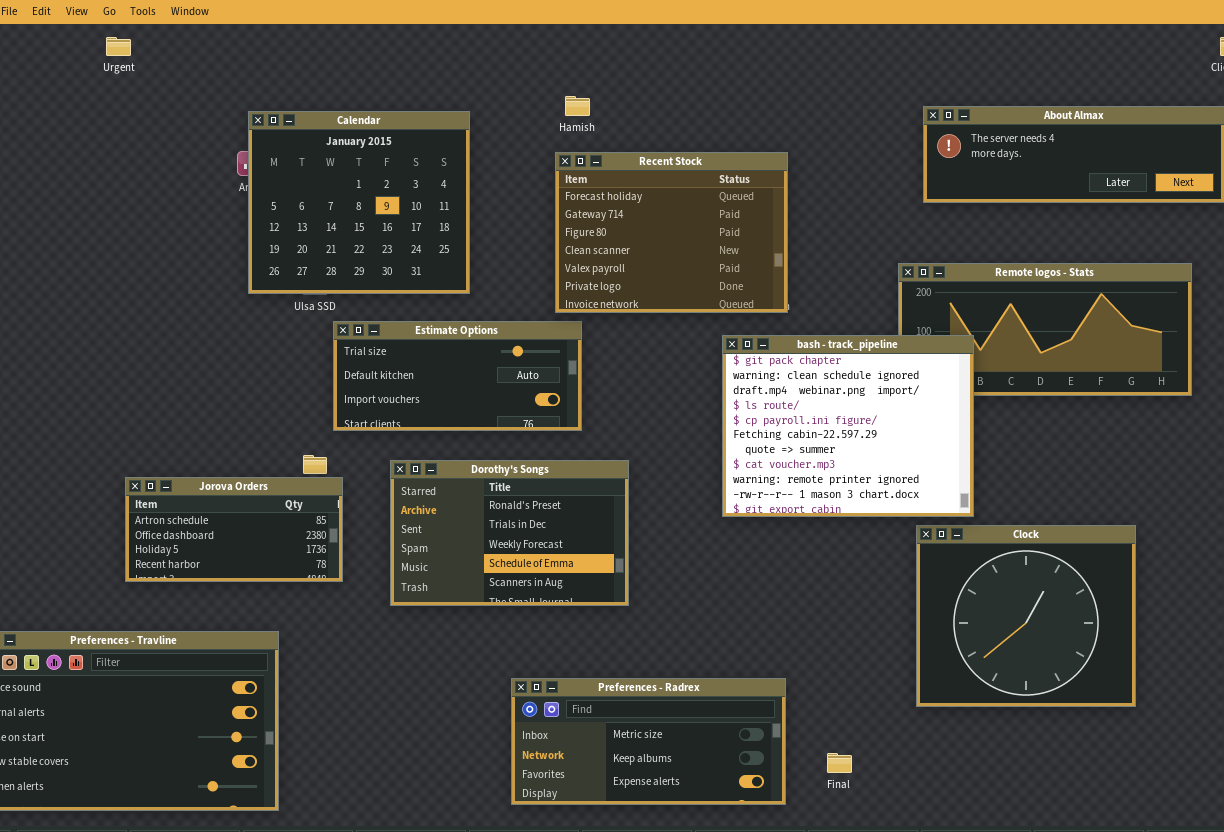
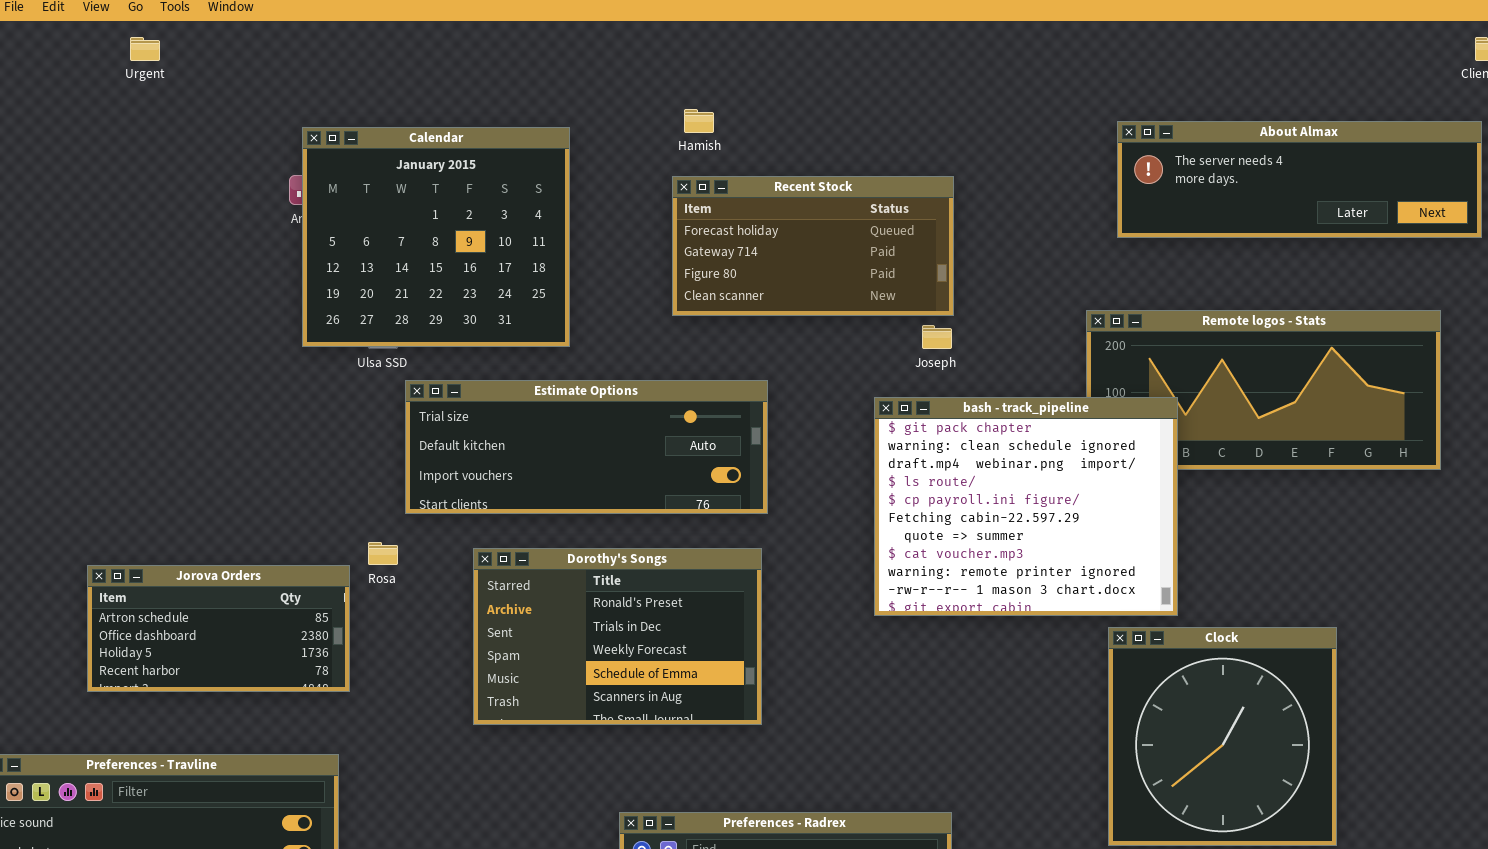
Recent Stock: [555,152,788,313] -> [672,176,954,316], resized
Estimate Options: [333,321,582,431] -> [405,380,768,514], resized
Jorova Orders: [125,477,343,582] -> [87,565,350,692], moved
Clock: [916,525,1136,707] -> [1108,627,1337,846], resized

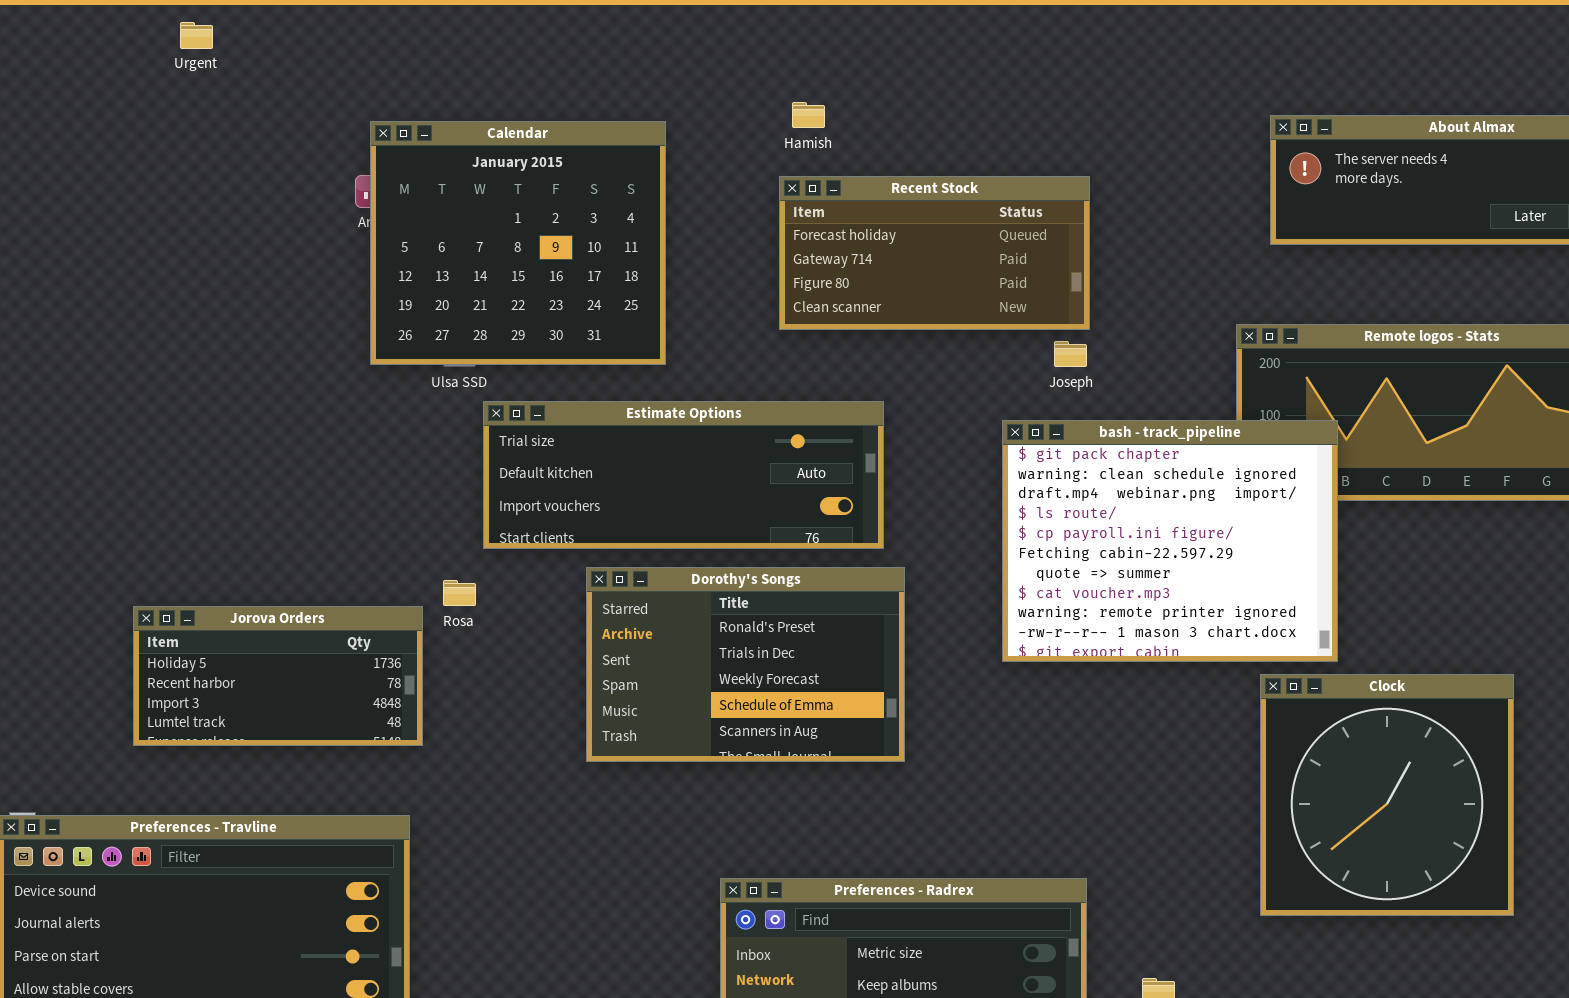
Dorothy's Songs: [473,548,762,725] -> [586,567,905,762], moved
Jorova Orders: [87,565,350,692] -> [133,606,423,746], scrolled down 2 rows

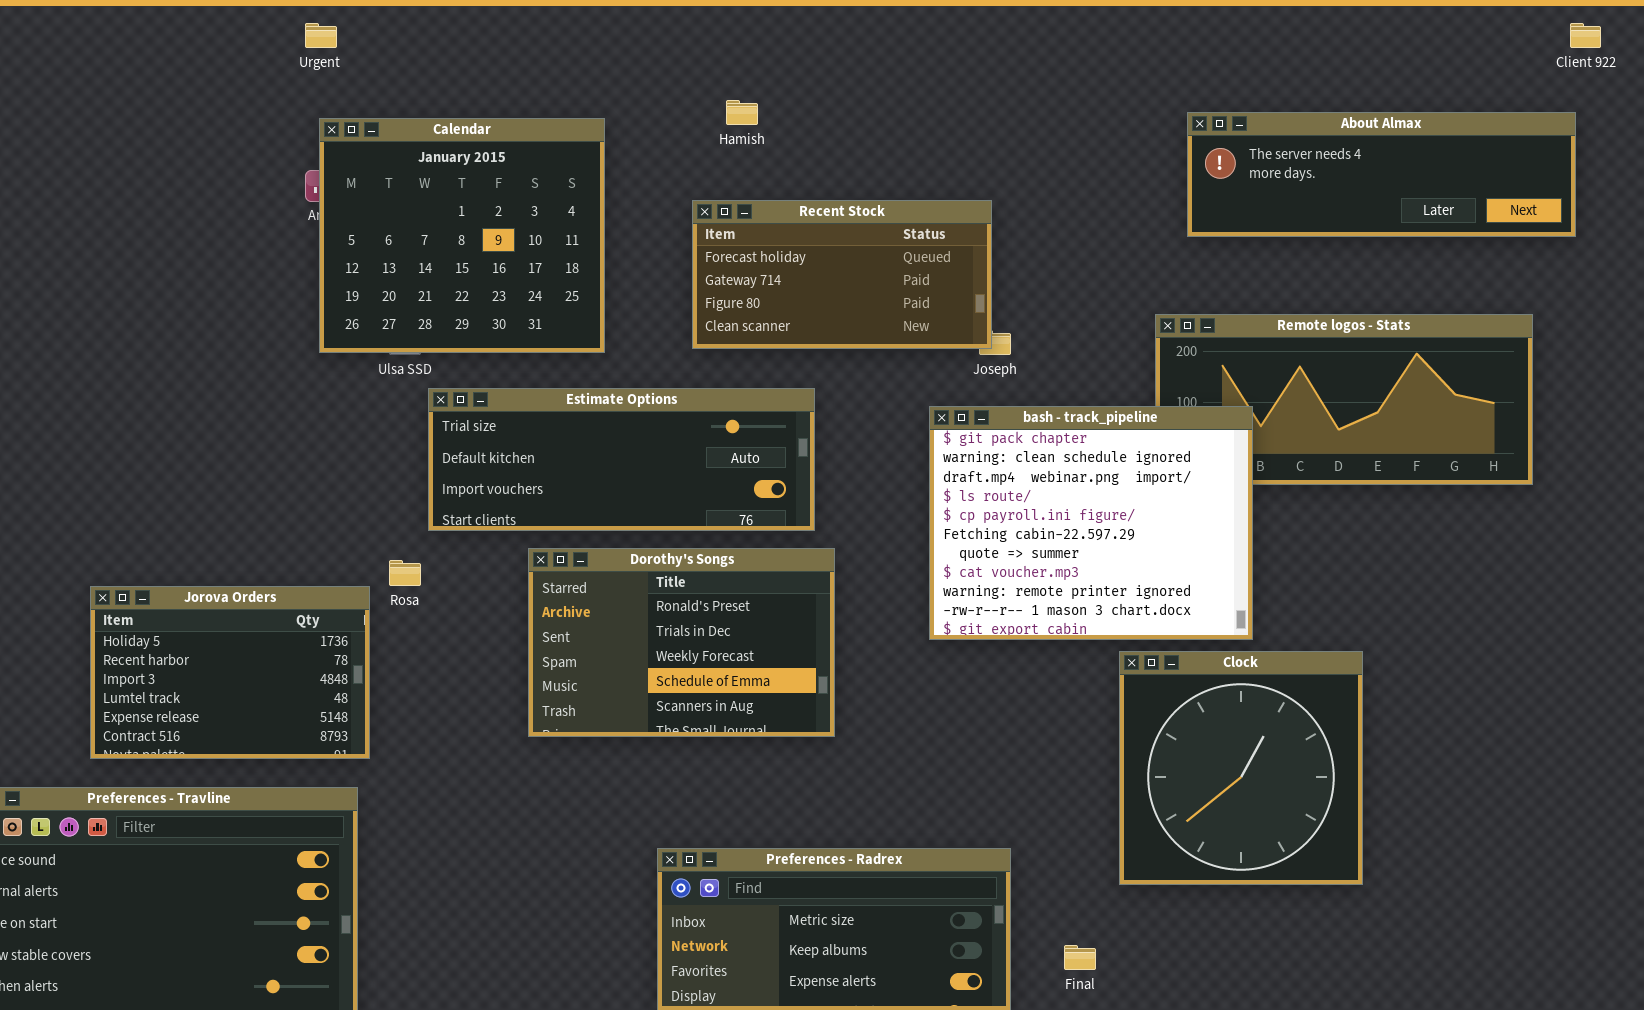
Urgent: [180,22,213,49] -> [305,23,337,48], moved
Recent Stock: [779,176,1090,330] -> [692,200,992,349], moved
Jorova Orders: [133,606,423,746] -> [90,586,370,759], resized
Clock: [1260,674,1514,916] -> [1119,651,1363,885], moved

